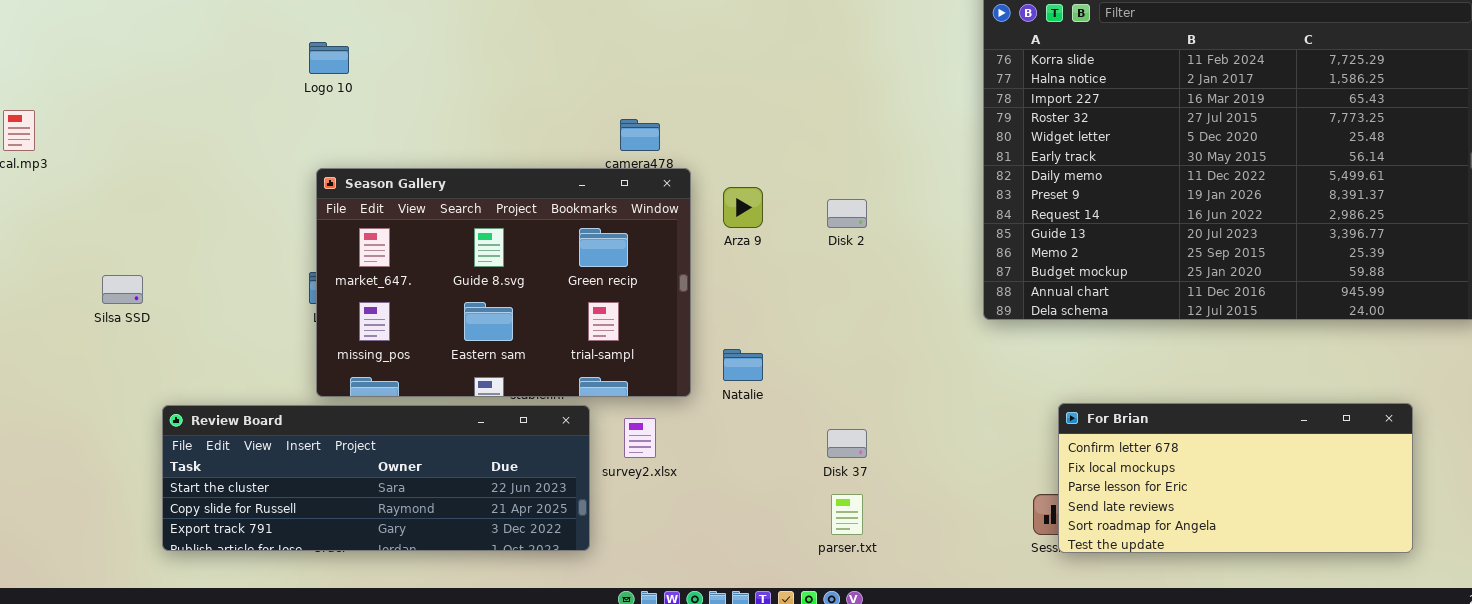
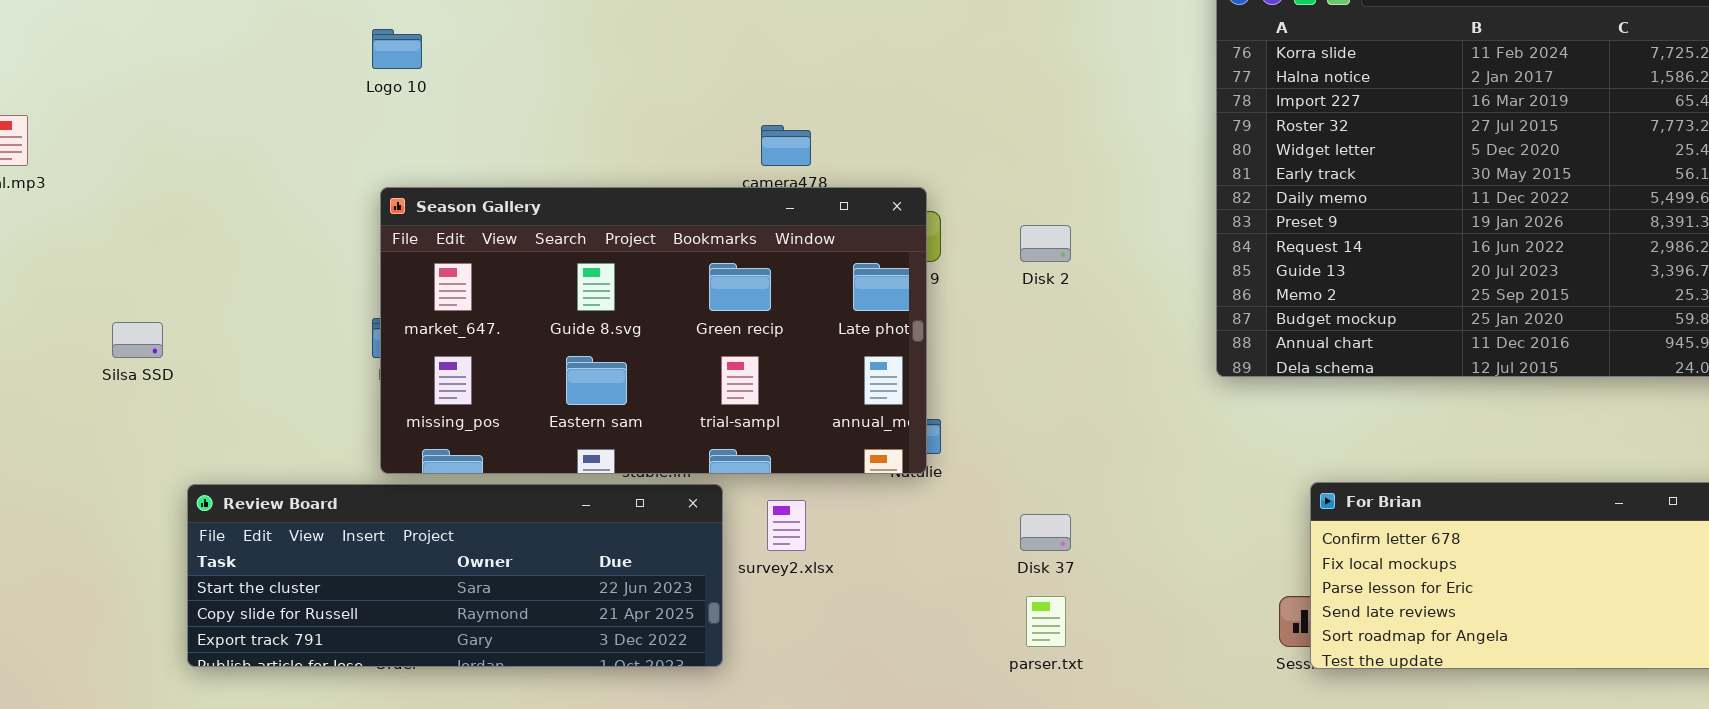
Season Gallery: [316,168,691,397] -> [380,187,927,474], resized

